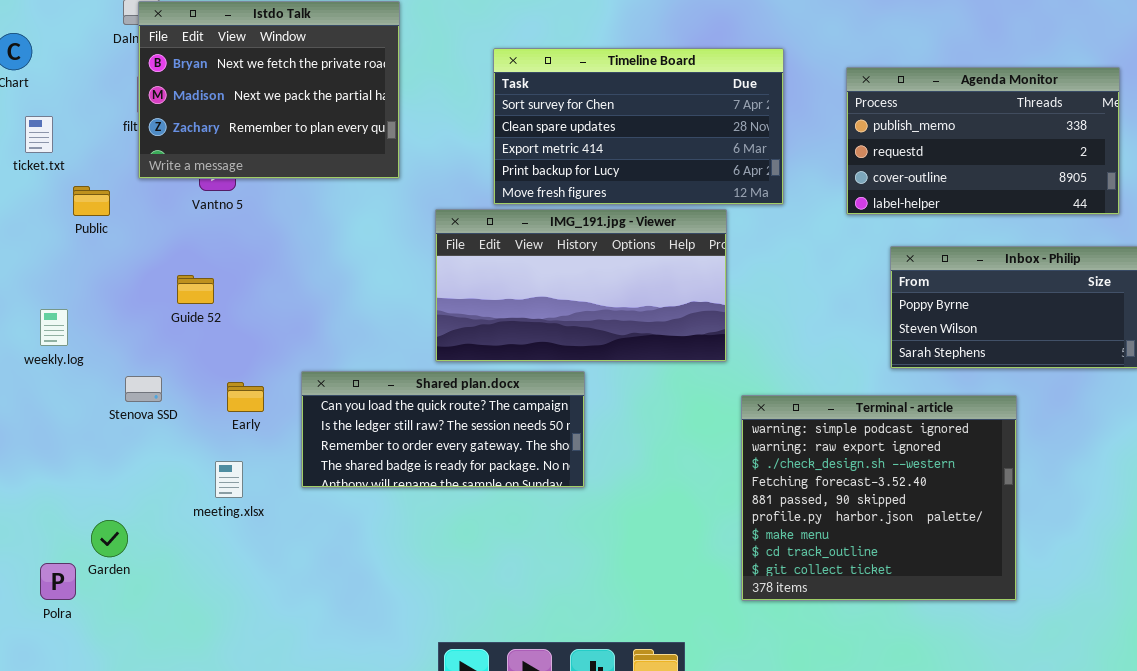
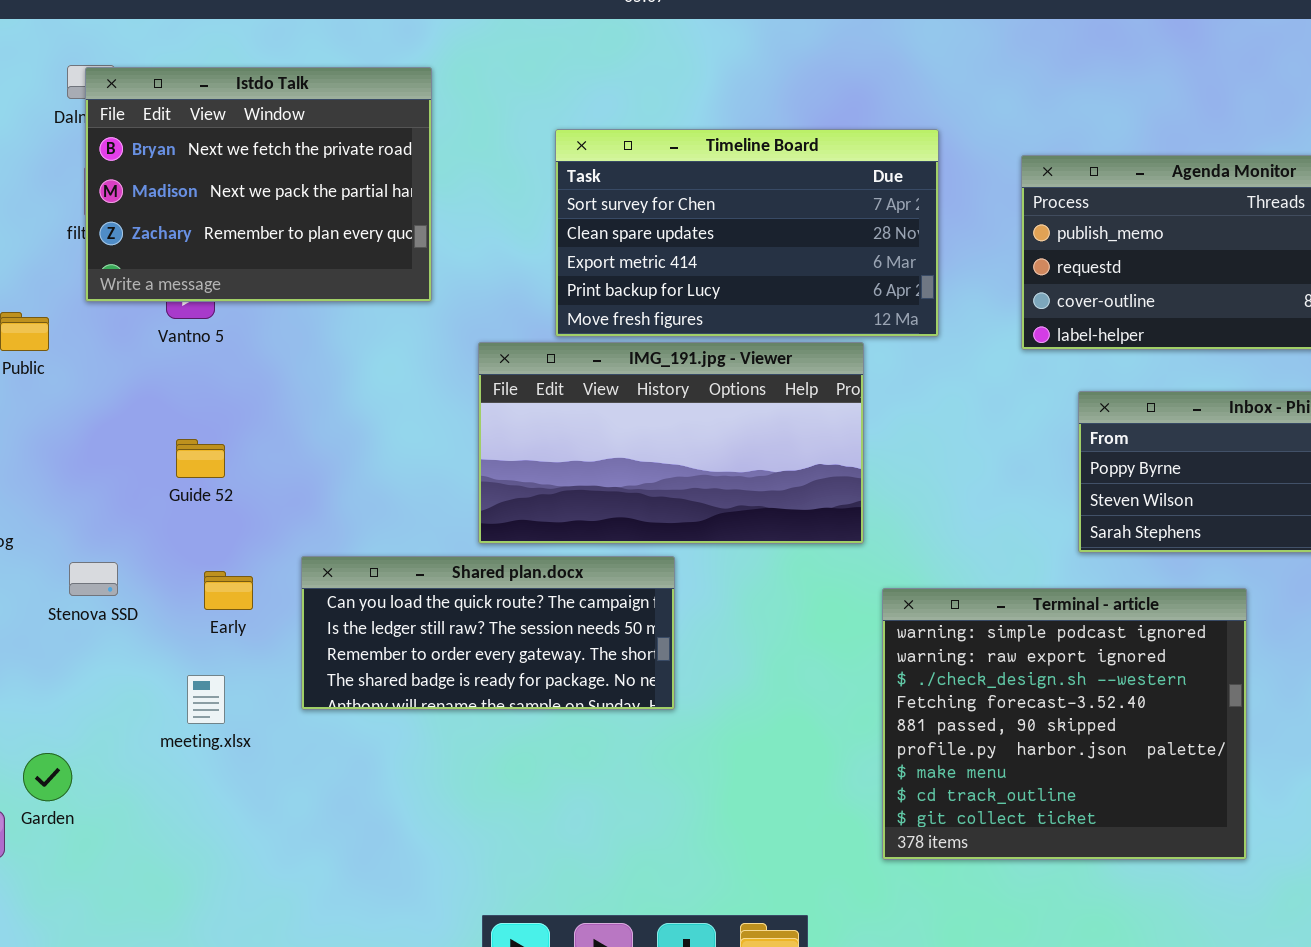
Guide 52: [177,275,214,304] -> [176,439,225,478], moved

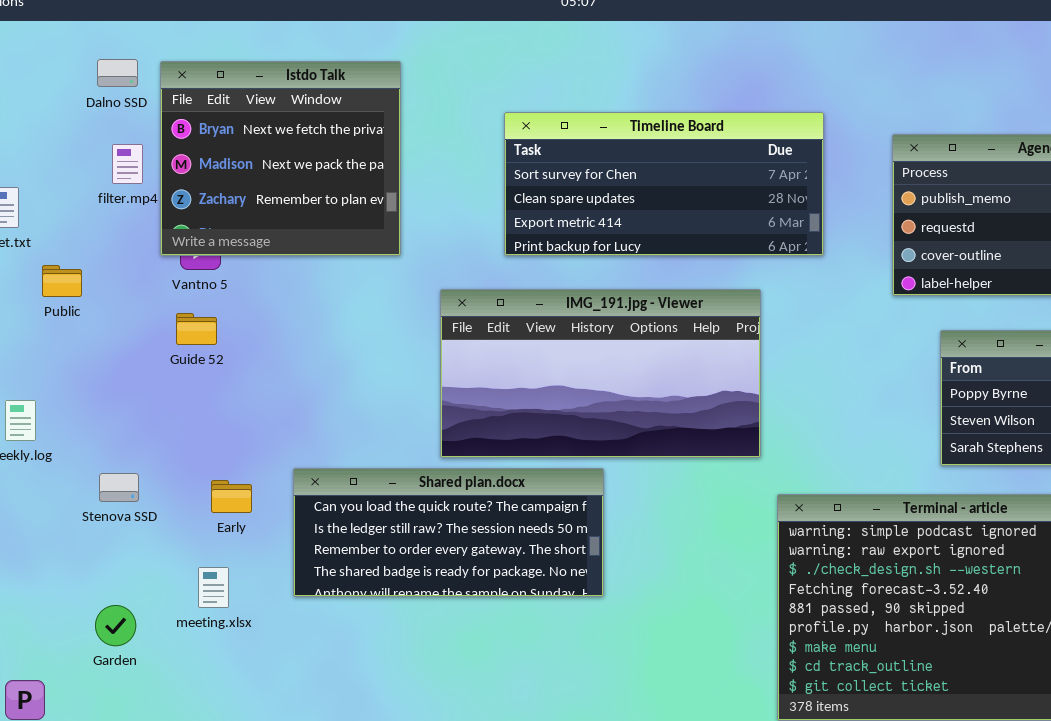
Istdo Talk: [85,67,432,302] -> [160,61,401,256], resized
Timeline Board: [555,129,939,337] -> [504,112,824,256], resized
Guide 52: [176,439,225,478] -> [176,313,217,345], moved
Garden: [23,753,72,801] -> [95,605,136,646], moved

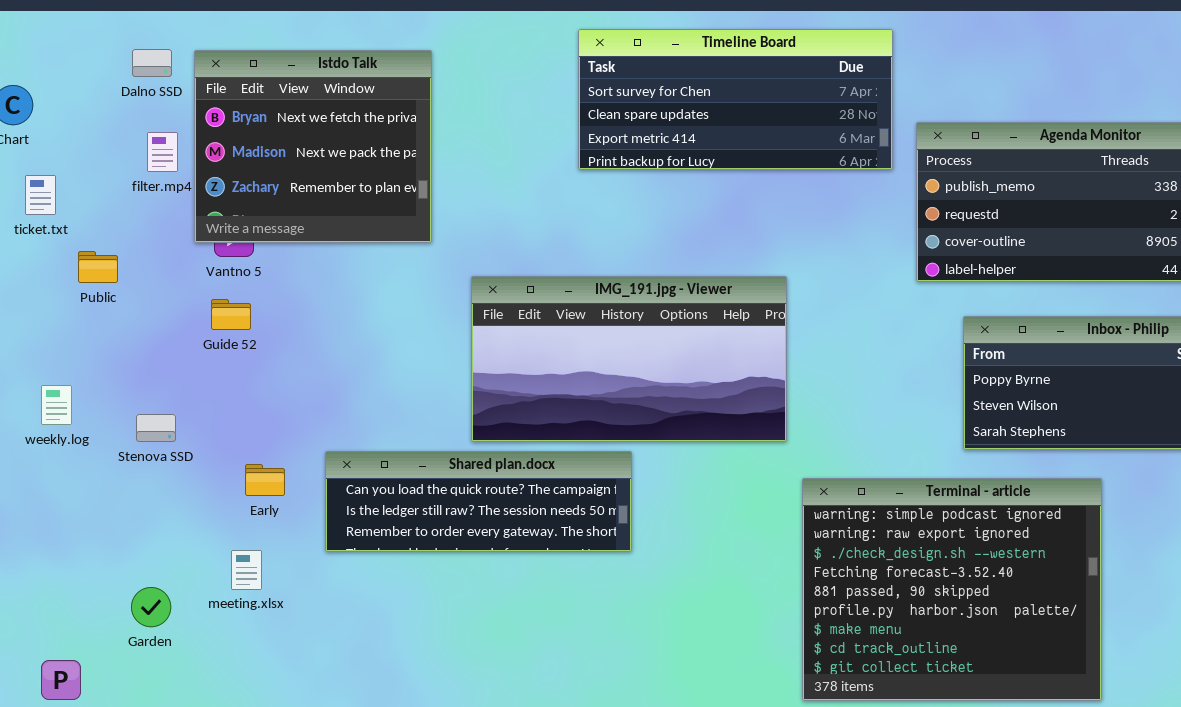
Timeline Board: [504,112,824,256] -> [578,29,893,170], moved
Shared plan.docx: [293,468,604,597] -> [325,451,632,552], resized
Stenova SSD: [99,473,139,502] -> [136,414,176,442], moved

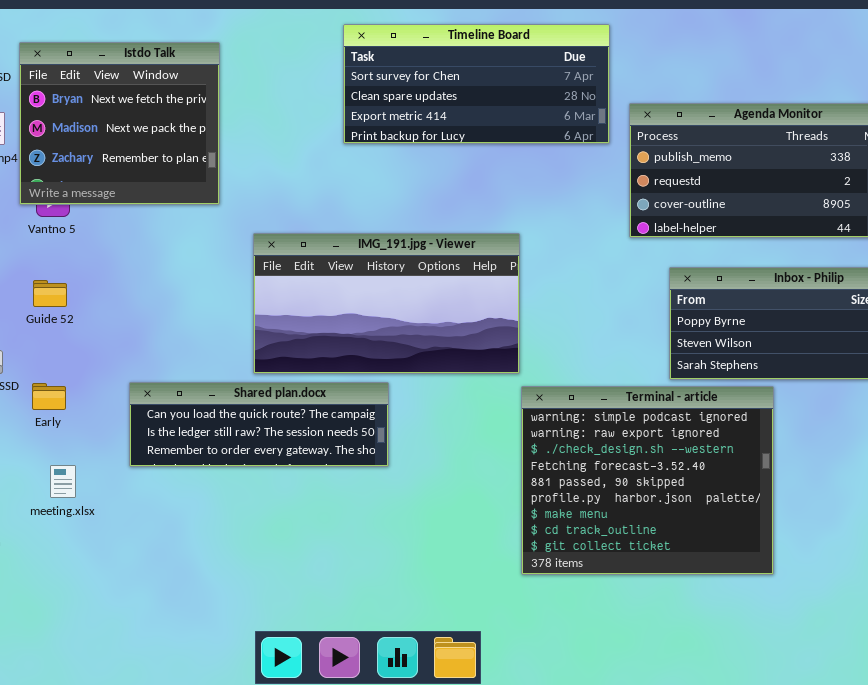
Guide 52: [211,299,251,330] -> [33,280,67,307], moved
Early: [245,464,285,496] -> [32,383,66,410], moved
Terminal - article: [802,478,1102,701] -> [521,386,774,575], moved

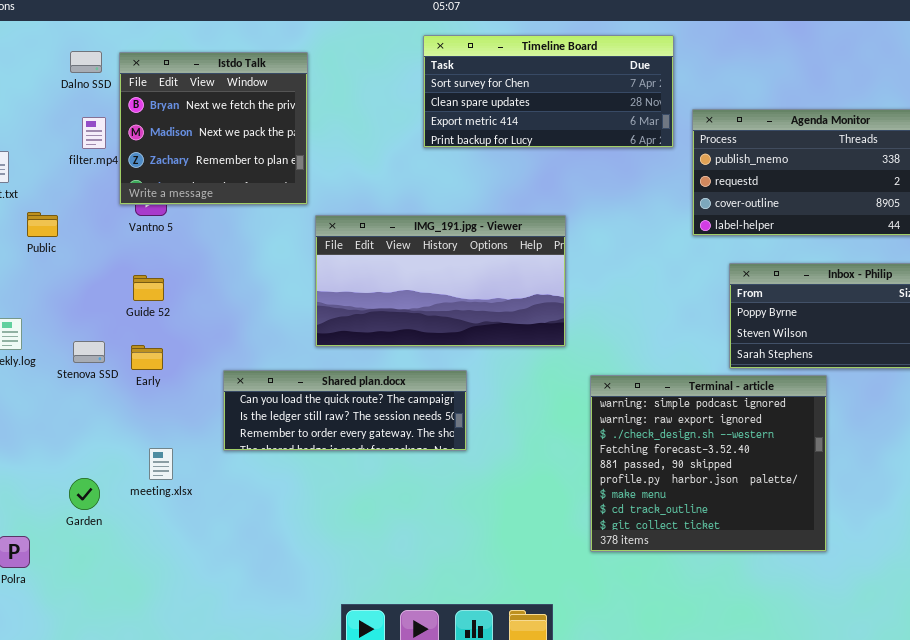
IMG_191.jpg - Viewer: [253,233,520,374] -> [315,215,566,347], moved
Early: [32,383,66,410] -> [131,345,163,370], moved

